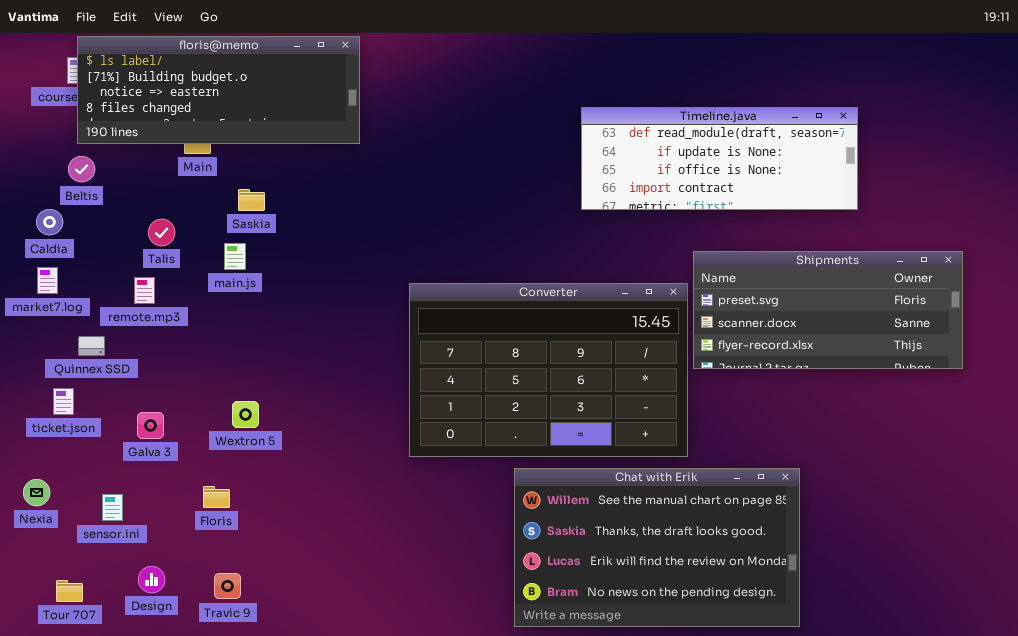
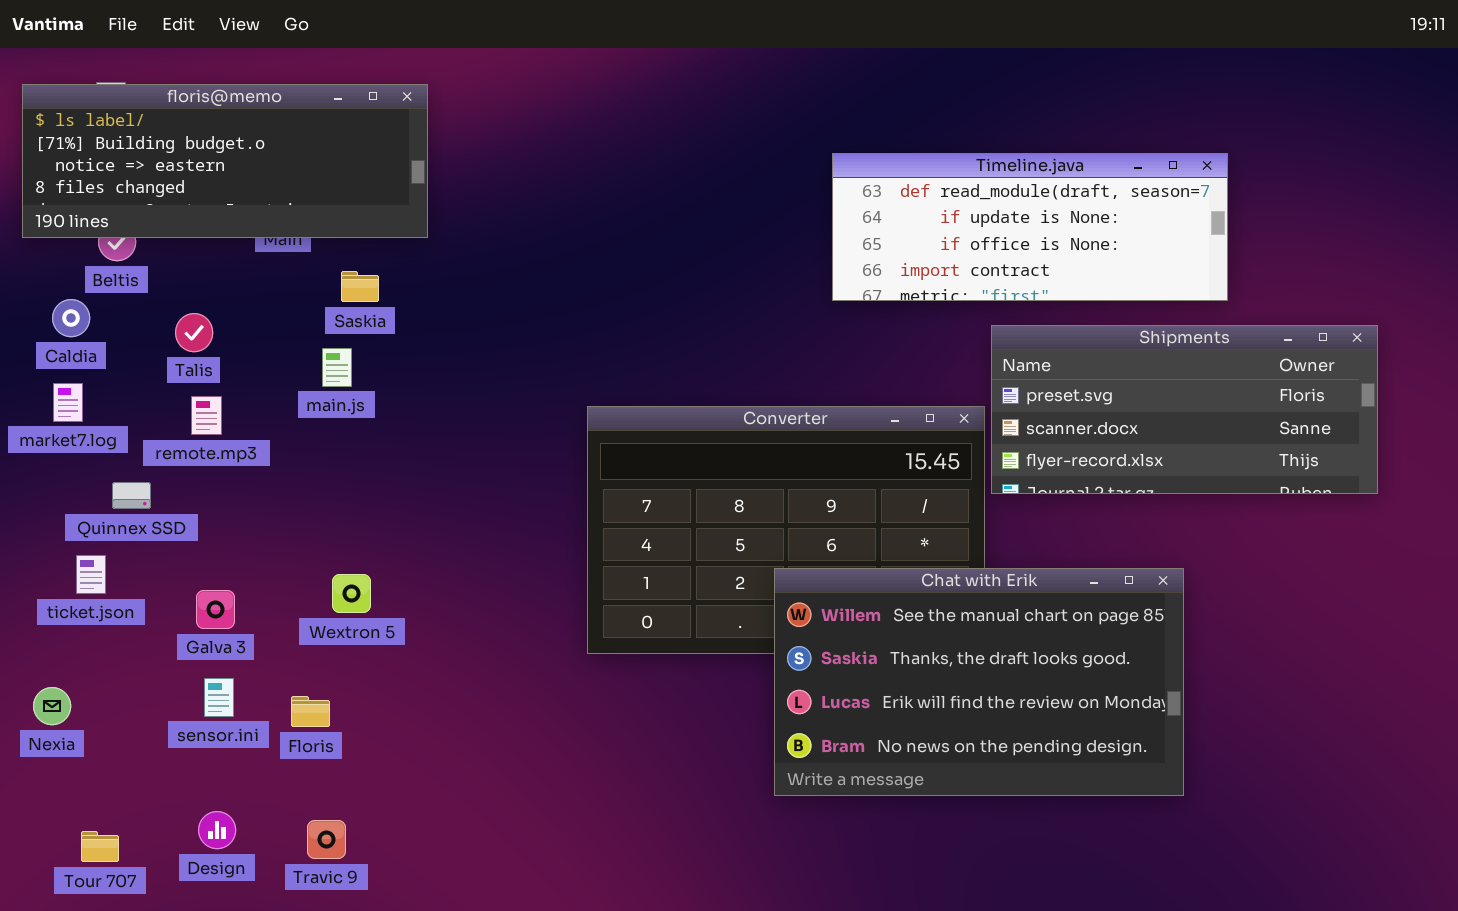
floris@memo: [77,36,360,144] -> [22,84,428,238], moved
Talis: [148,219,175,246] -> [175,313,213,352], moved
Shipments: [693,251,963,369] -> [991,325,1378,494], moved
Chat with Erik: [514,468,800,627] -> [774,568,1184,796], moved
sensor.ini: [102,494,123,521] -> [204,678,234,717], moved

